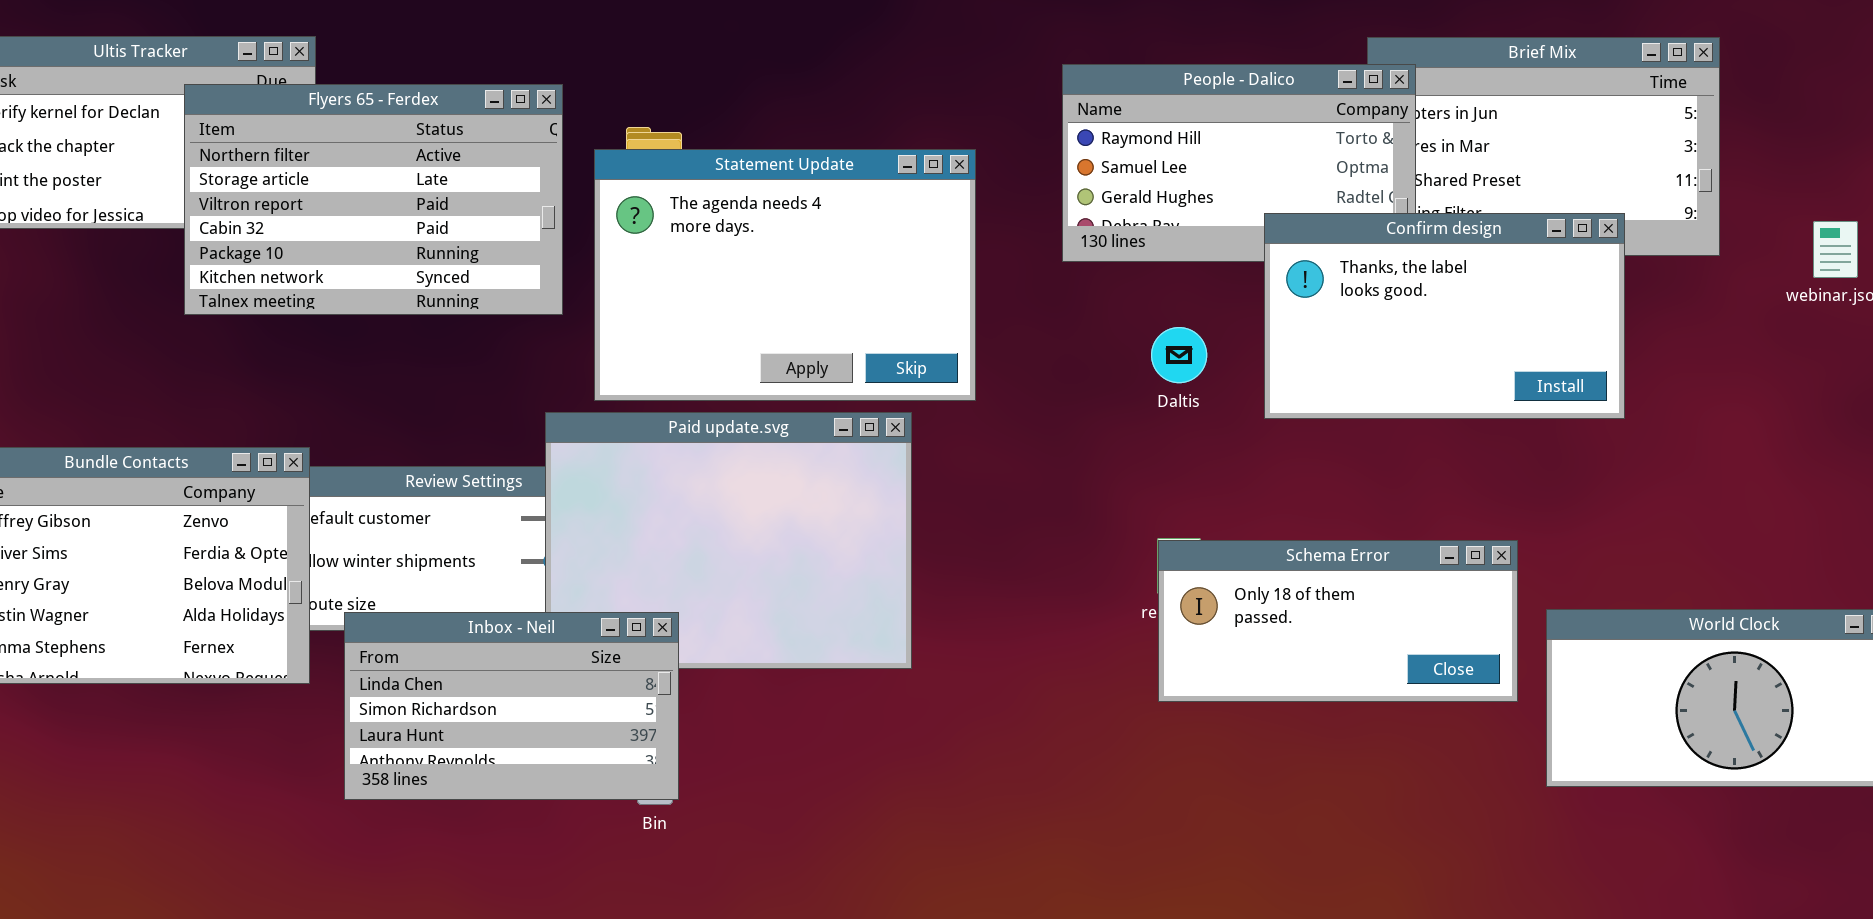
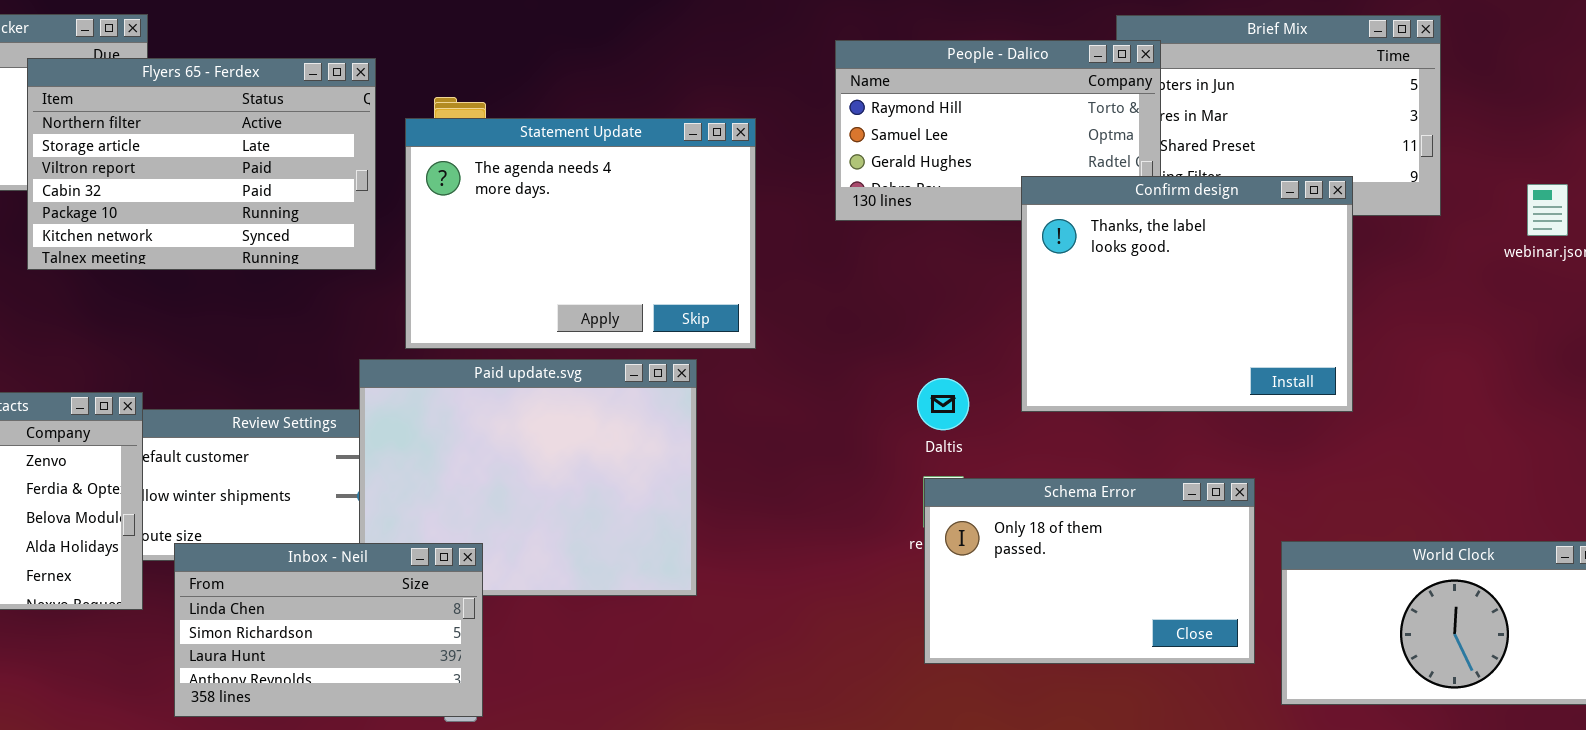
Confirm design: [1264,213,1625,419] -> [1021,176,1353,412], resized
Daltis: [1151,327,1207,383] -> [917,378,969,430], moved
Schema Error: [1158,540,1518,702] -> [924,478,1255,664], resized

